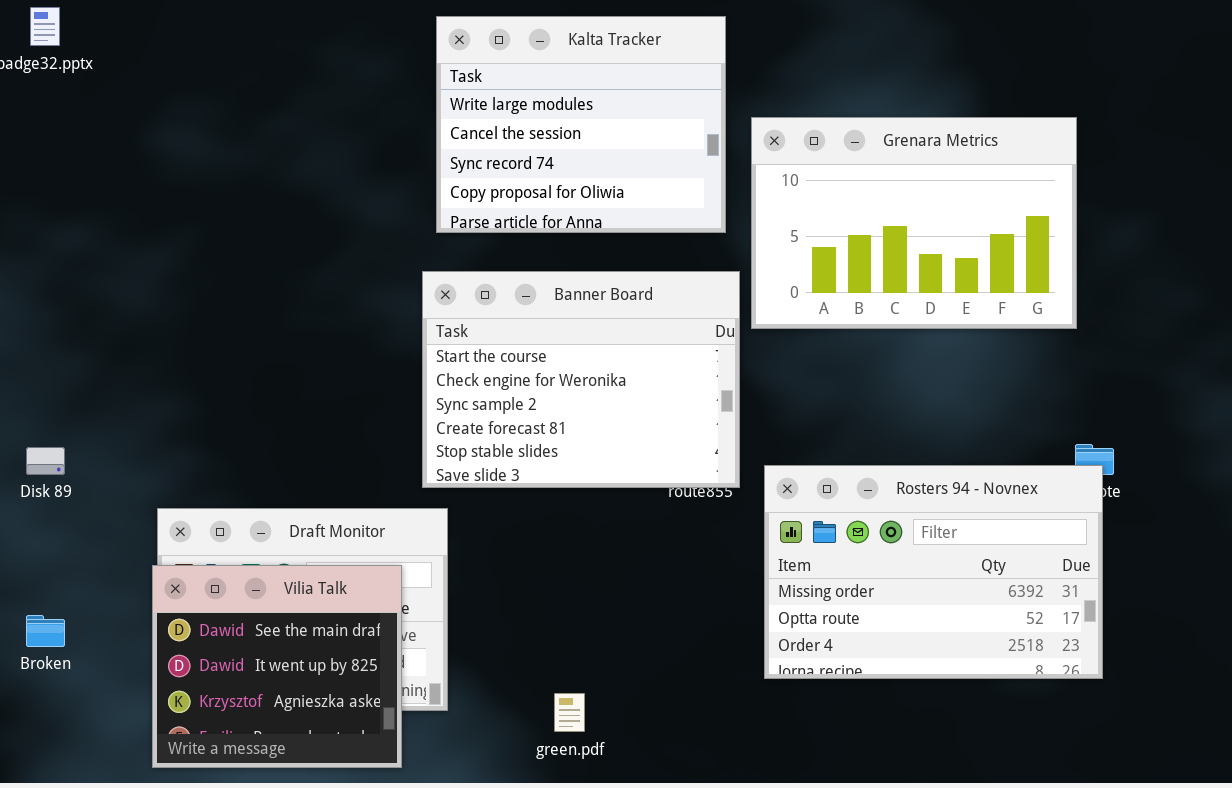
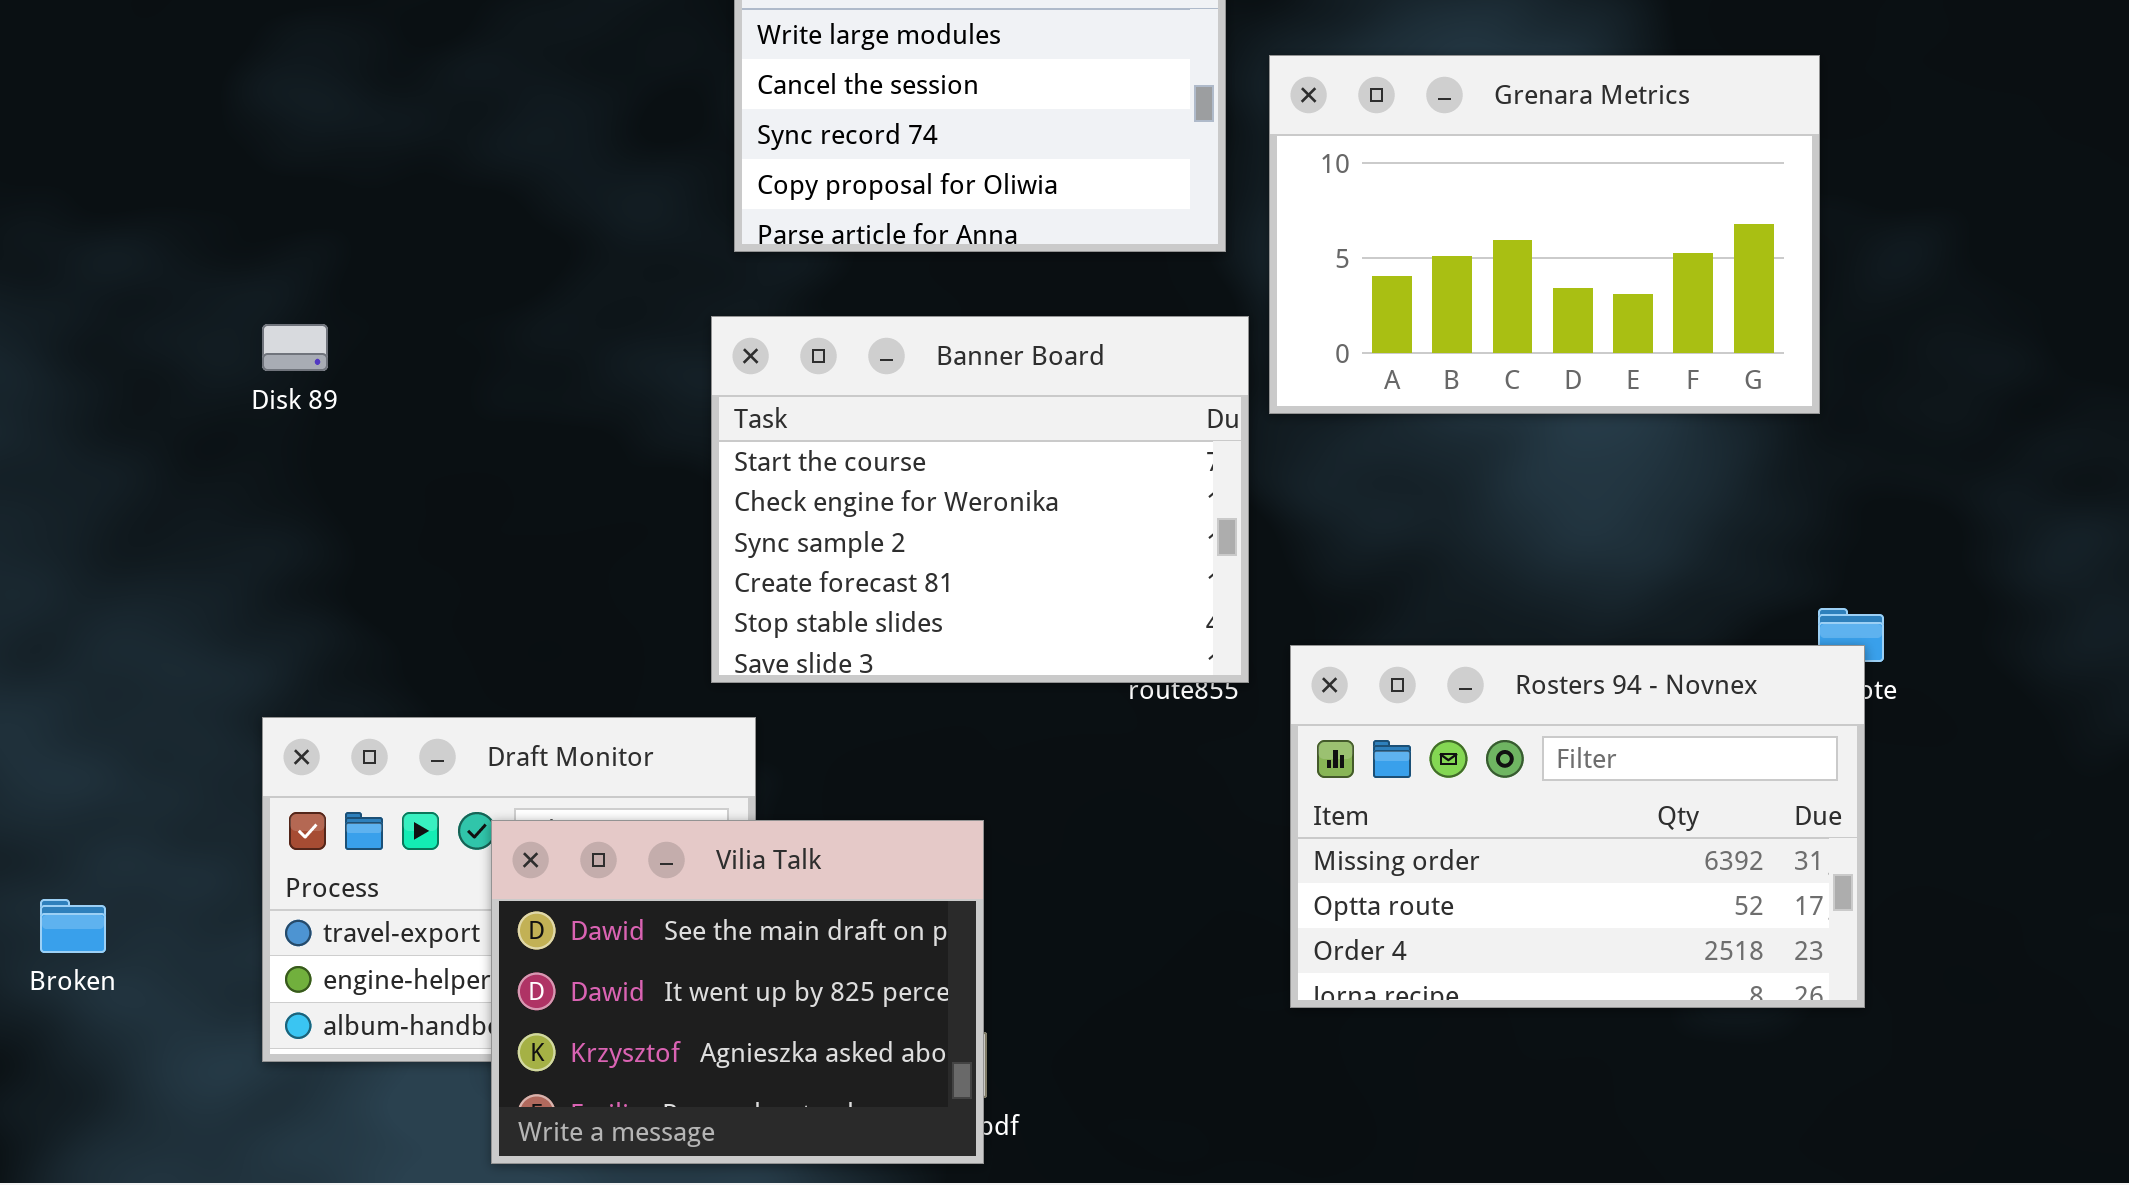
Disk 89: [26,447,65,475] -> [262,324,328,371], moved
Vilia Talk: [152,565,402,768] -> [491,820,984,1164], moved, resized

